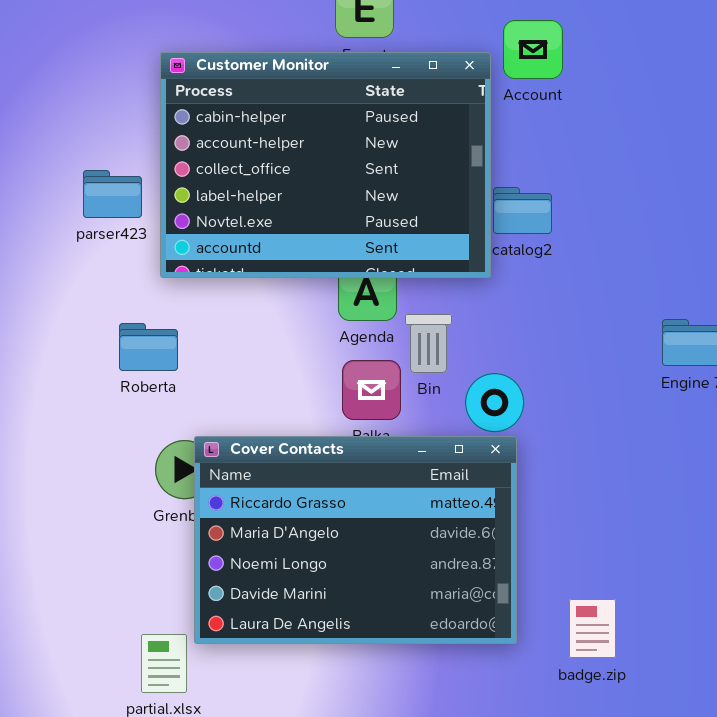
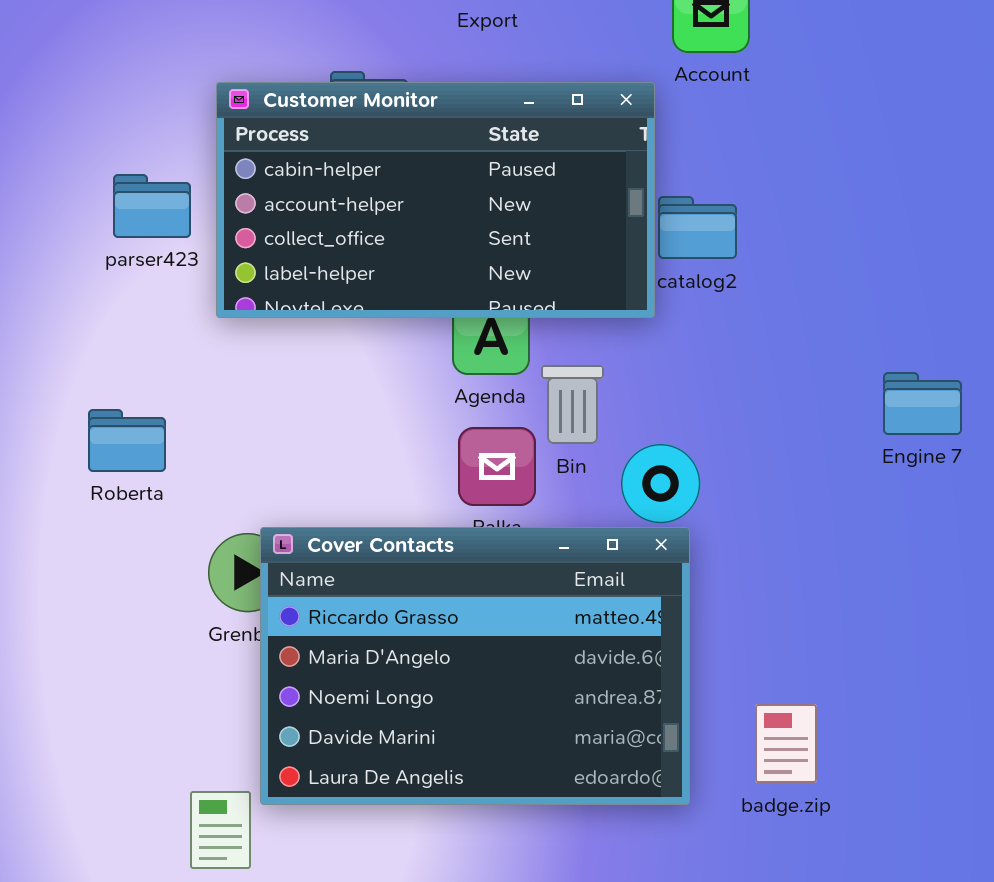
Customer Monitor: [160,52,491,278] -> [216,82,655,318], resized
Roberta: [119,323,178,371] -> [88,409,166,472], moved
badge.zip: [569,599,616,658] -> [755,704,817,783], moved

